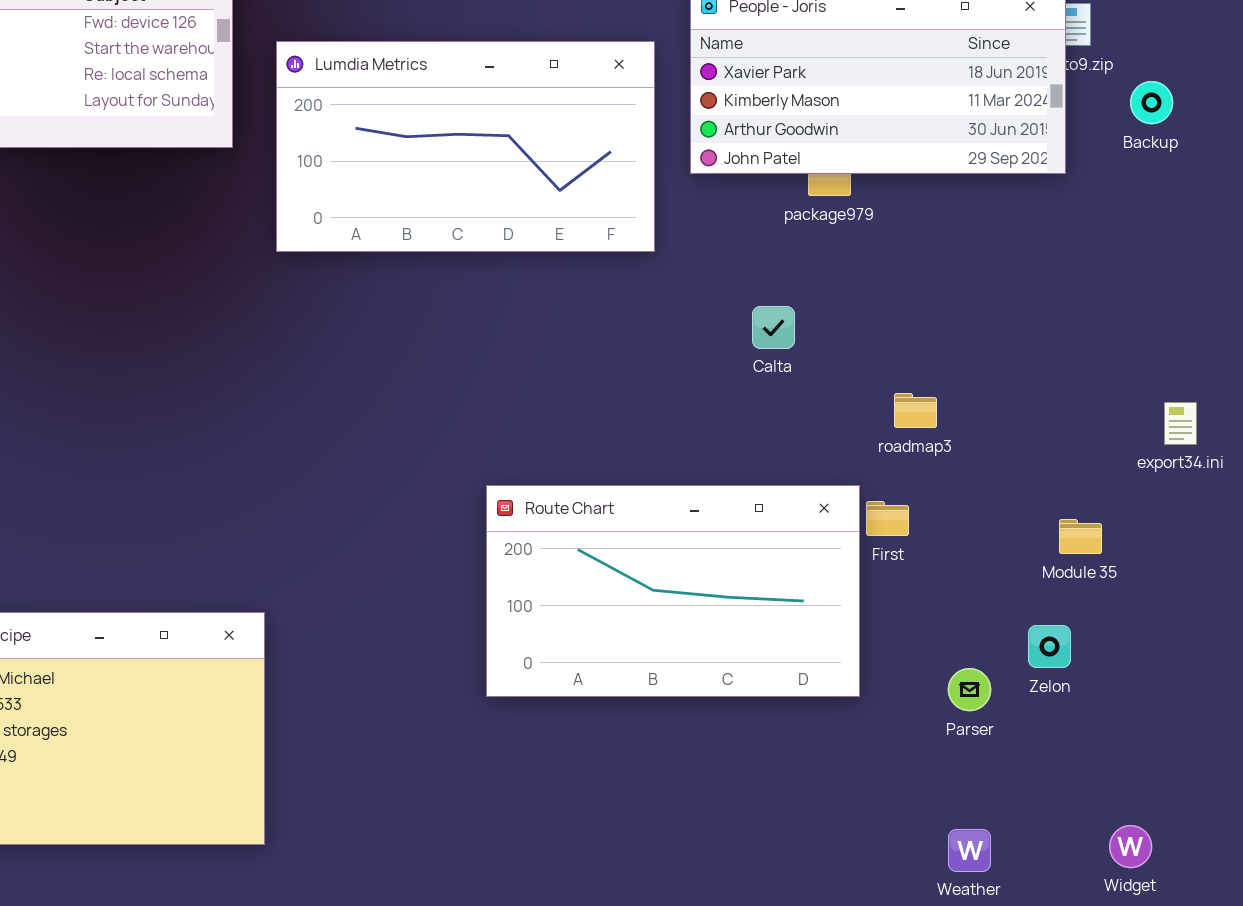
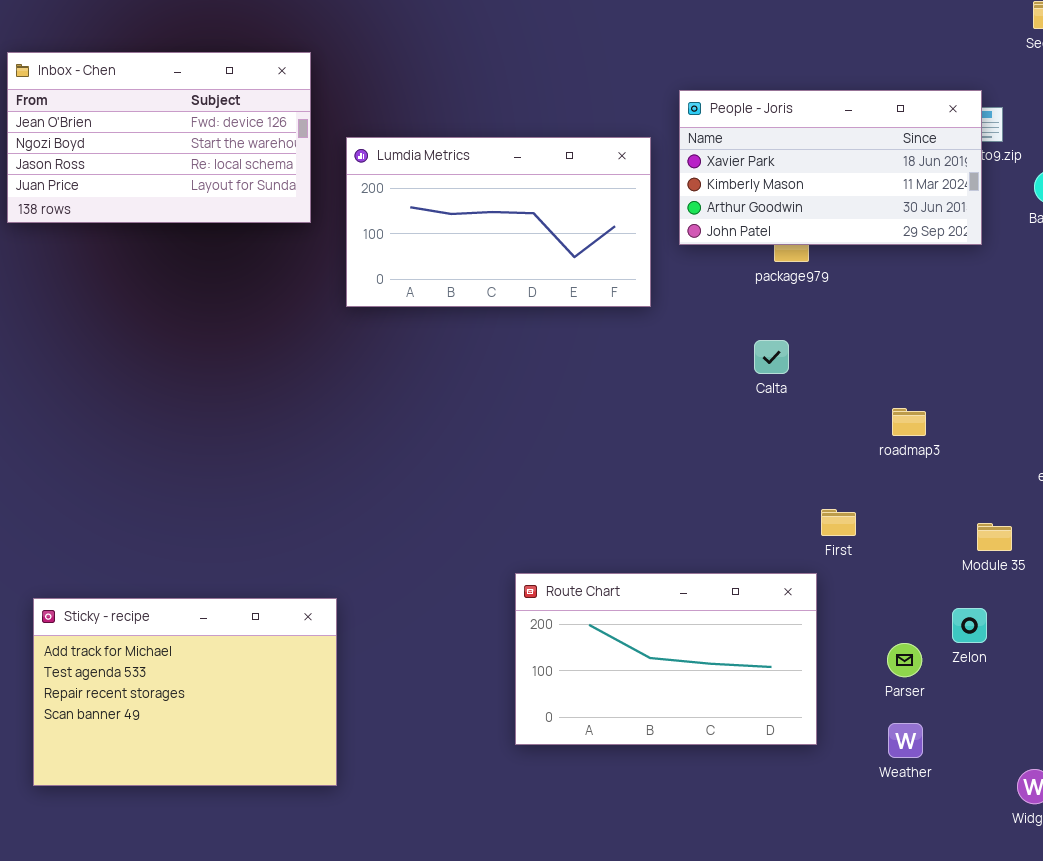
Calta: [752,306,795,349] -> [754,340,789,374], moved
roadmap3: [894,393,937,428] -> [892,408,926,436], moved
Route Chart: [486,485,860,697] -> [515,573,817,745], moved
Weather: [948,829,991,872] -> [888,723,923,758], moved

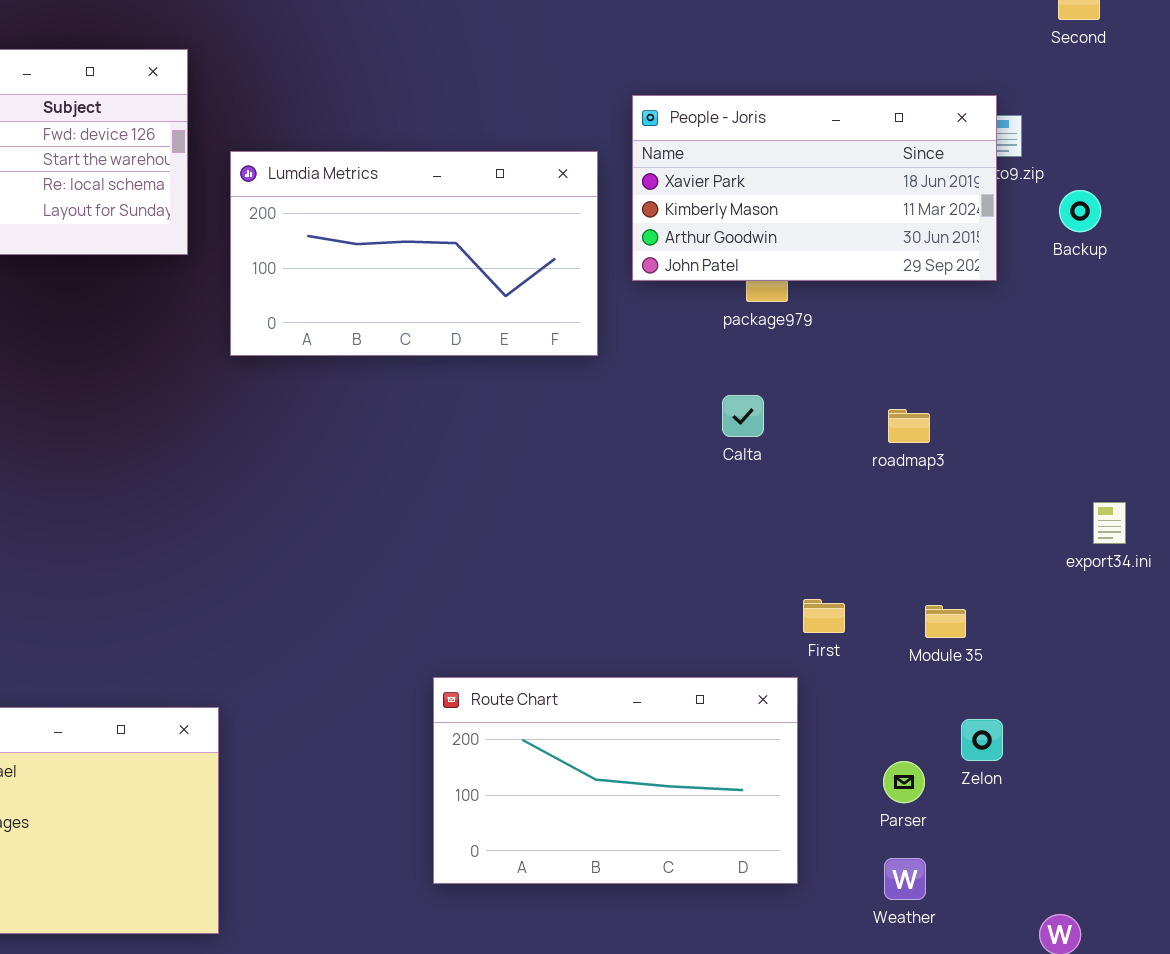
roadmap3: [892,408,926,436] -> [888,409,930,443], moved
Module 35: [977,523,1012,551] -> [925,605,966,638], moved

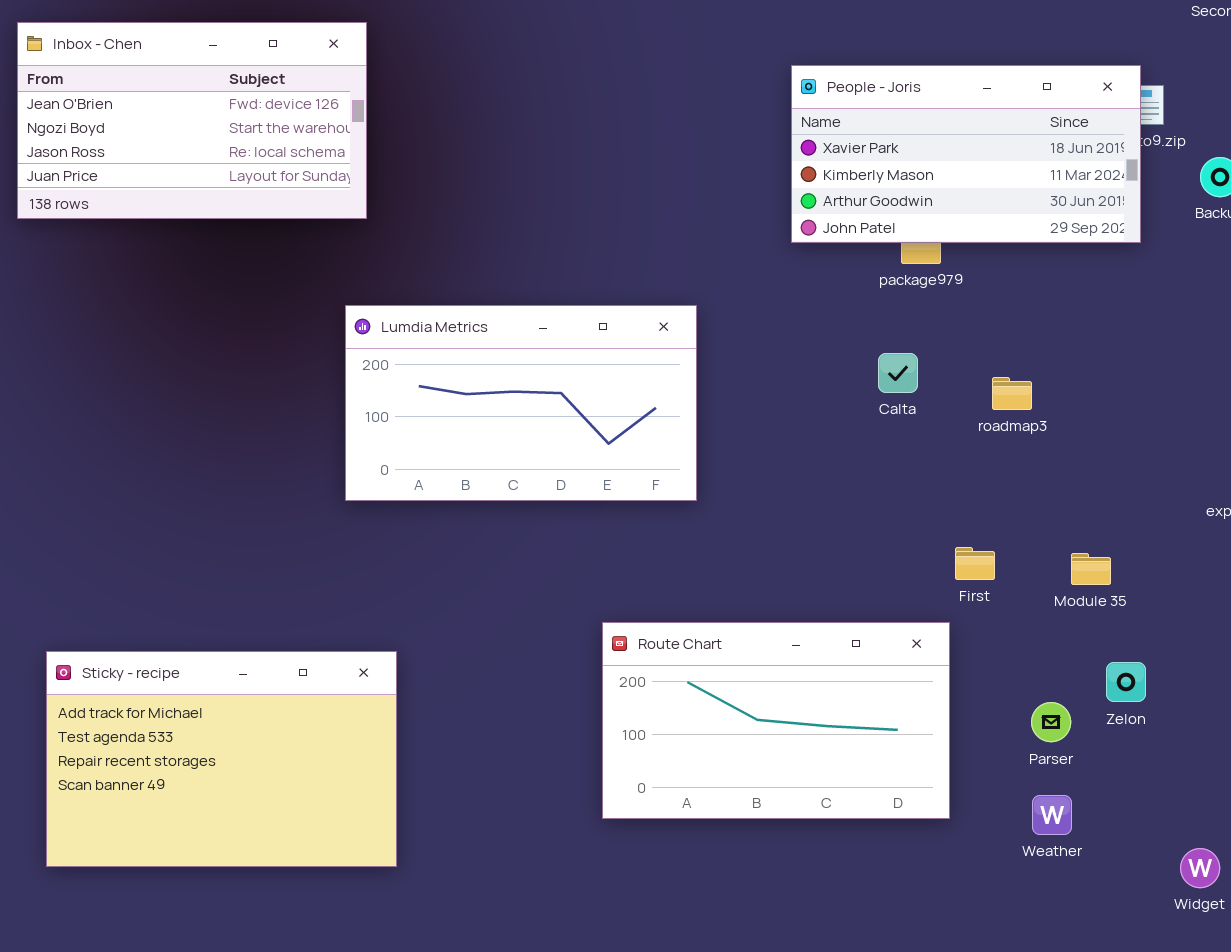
Lumdia Metrics: [230,151,598,356] -> [345,305,697,501], moved
roadmap3: [888,409,930,443] -> [992,377,1032,410], moved

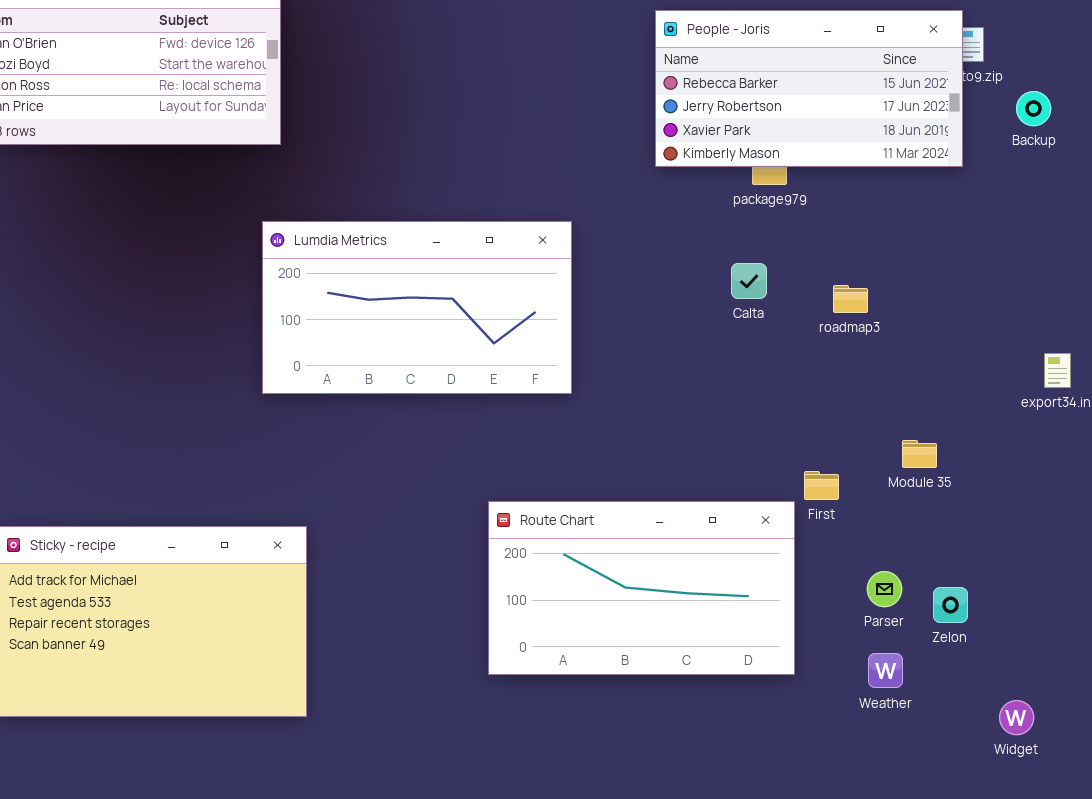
People - Joris: [791,65,1141,243] -> [655,10,963,167], scrolled up 2 rows
First: [955,547,995,580] -> [804,471,839,500], moved
Zelon: [1106,662,1146,702] -> [933,587,968,623], moved

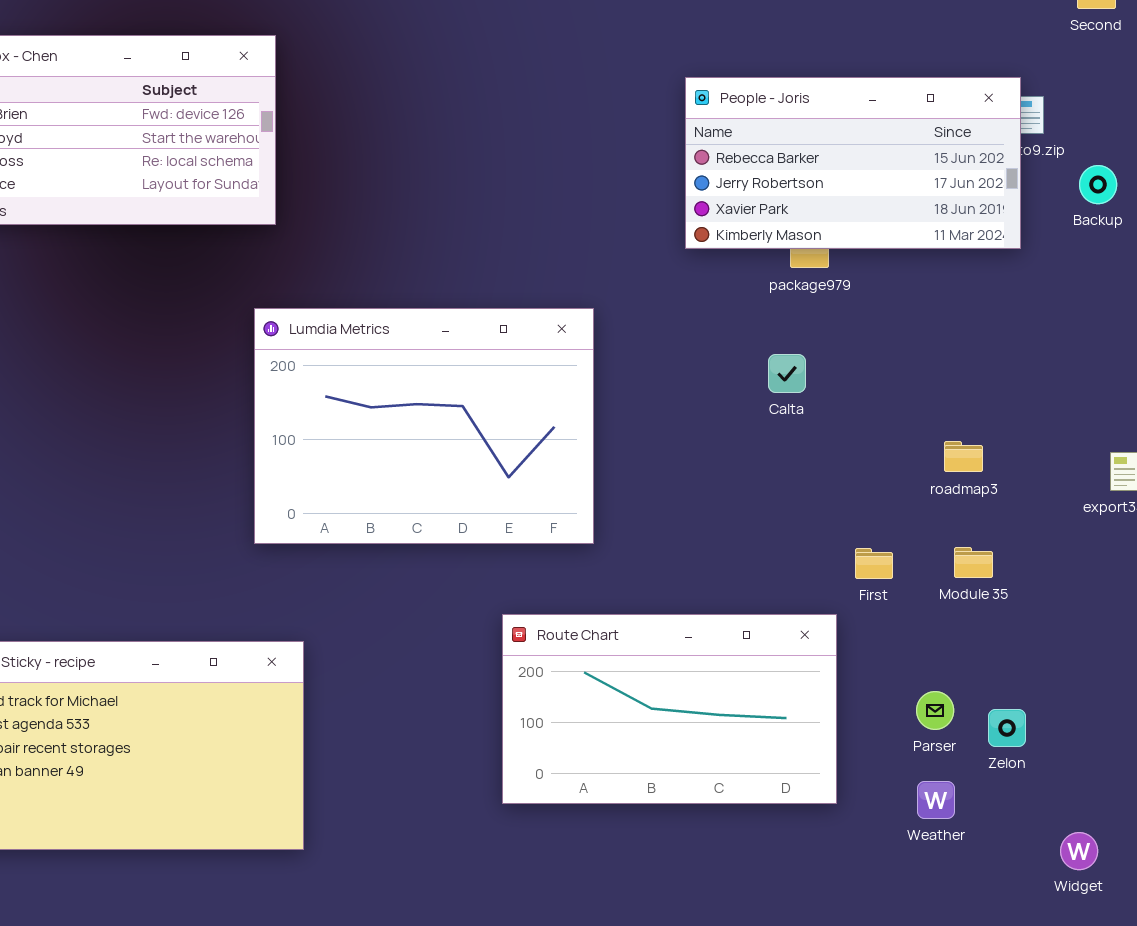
Lumdia Metrics: [262,221,572,394] -> [254,308,594,544], resized
roadmap3: [833,285,868,313] -> [944,441,983,472], moved
First: [804,471,839,500] -> [855,548,893,579], moved

